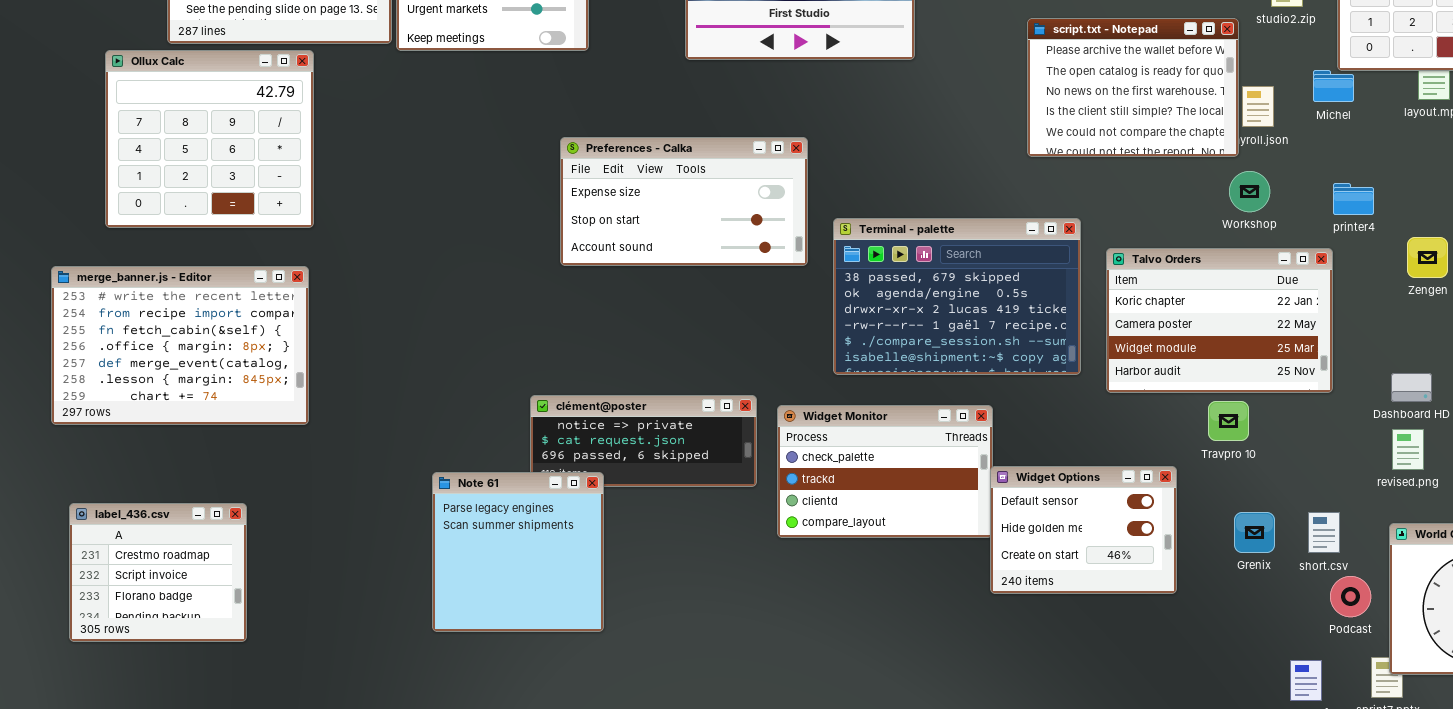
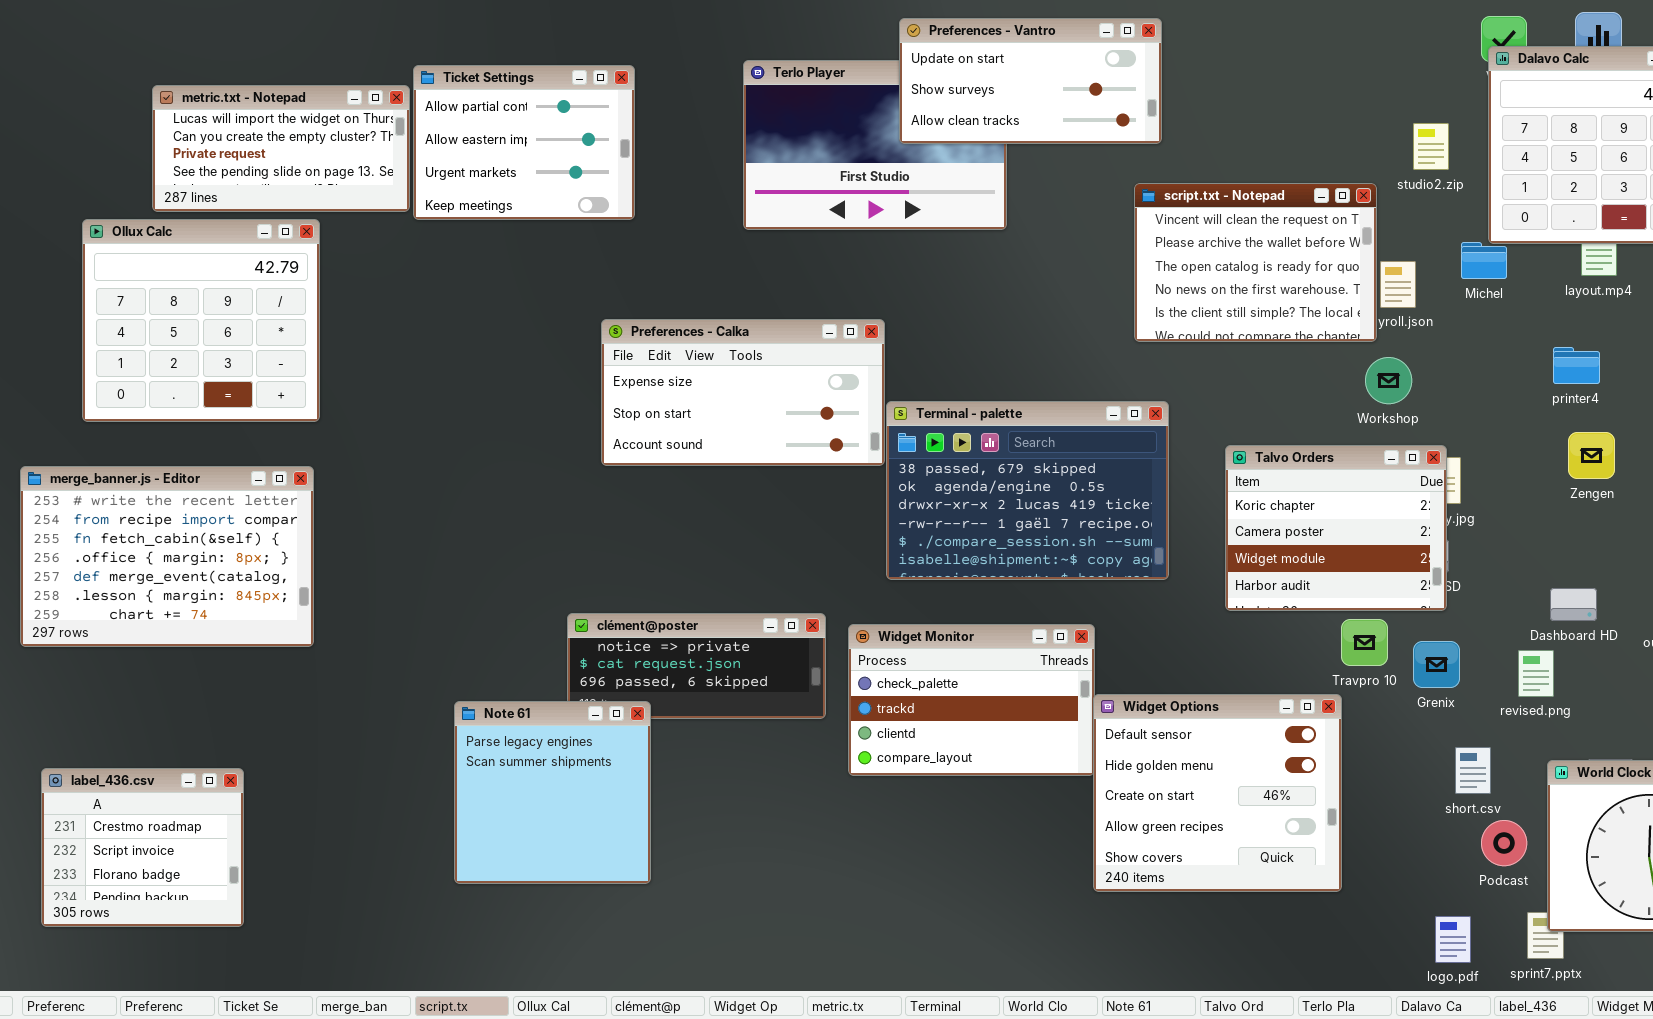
script.txt - Notepad: [1027,18,1239,157] -> [1134,183,1377,342], scrolled up 1 row
printer4: [1333,183,1374,215] -> [1553,347,1600,384], moved
Terminal - palette: [833,218,1081,375] -> [886,401,1169,580], moved
Talvo Orders: [1106,248,1333,393] -> [1225,445,1447,611], resized
revised.png: [1392,429,1424,470] -> [1518,650,1554,697], moved
Widget Options: [990,466,1177,594] -> [1093,694,1342,892], resized
label_436.csv: [69,503,247,642] -> [41,768,244,927], moved
Grenix: [1234,512,1275,553] -> [1413,641,1460,688], moved

